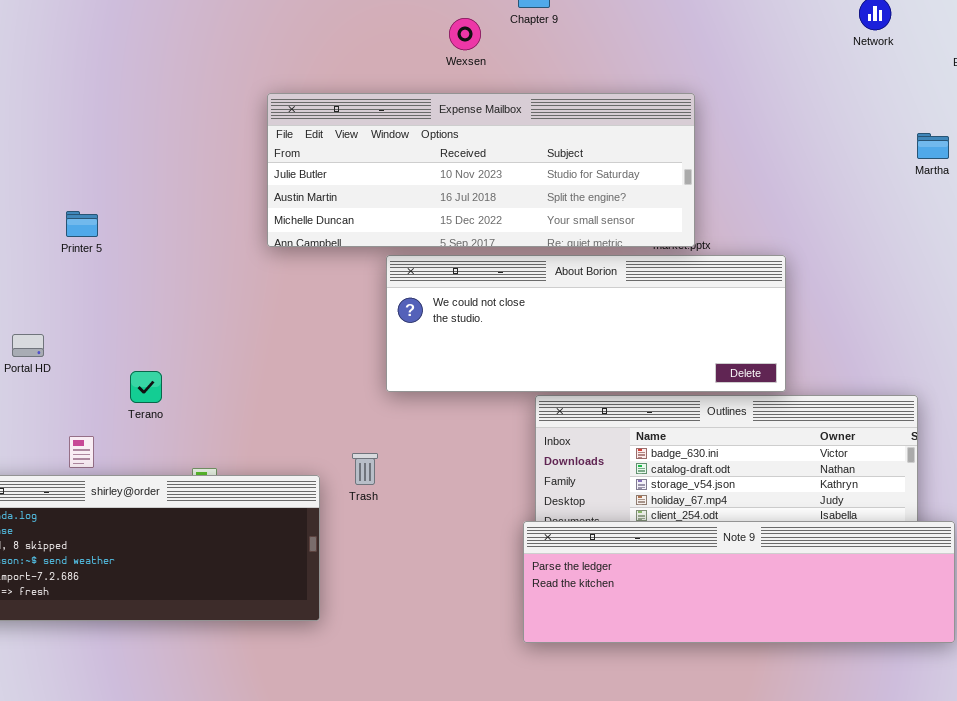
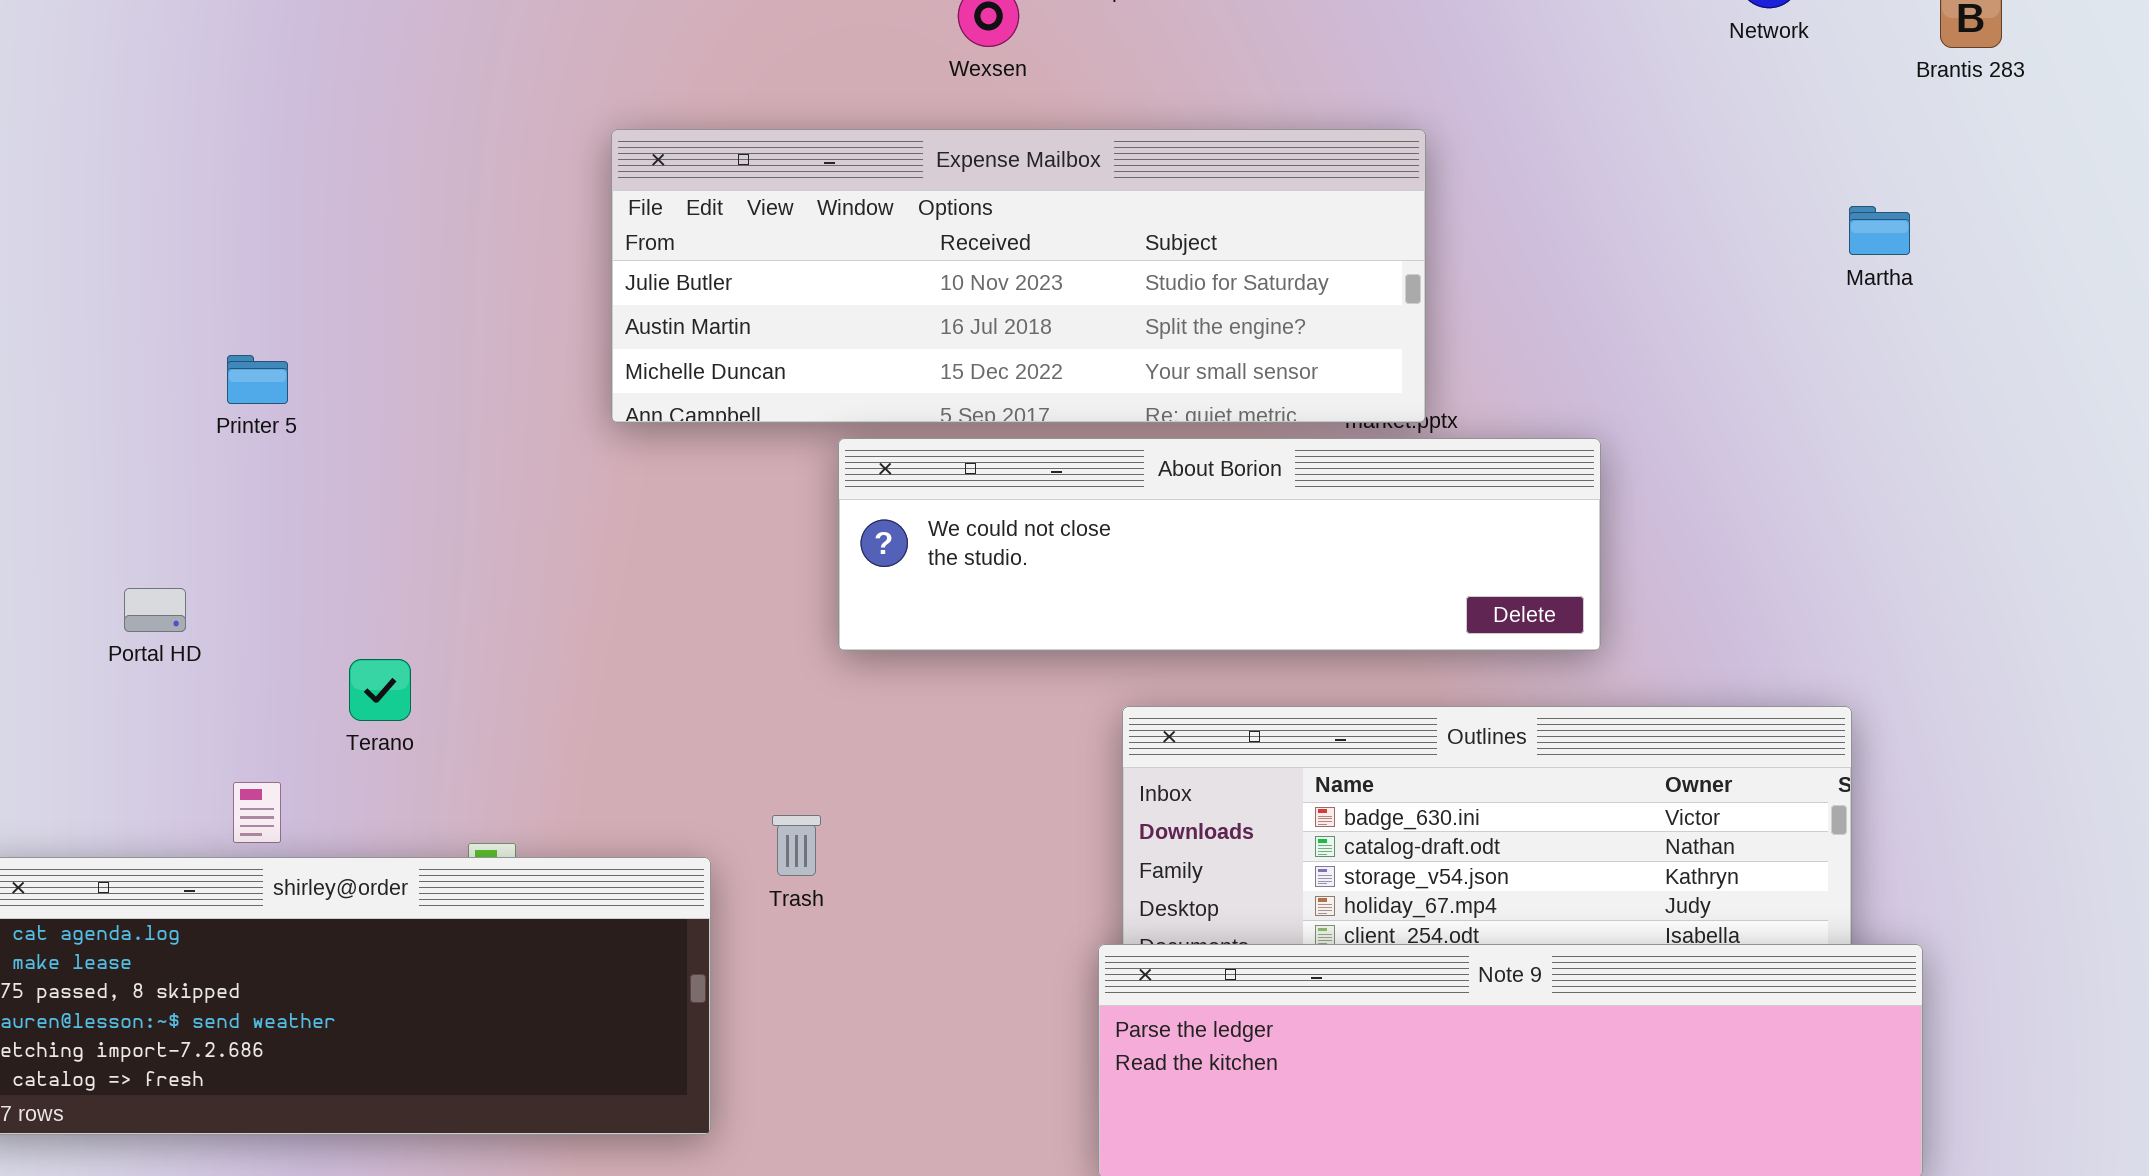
About Borion: [386,255,786,392] -> [838,438,1601,651], resized

